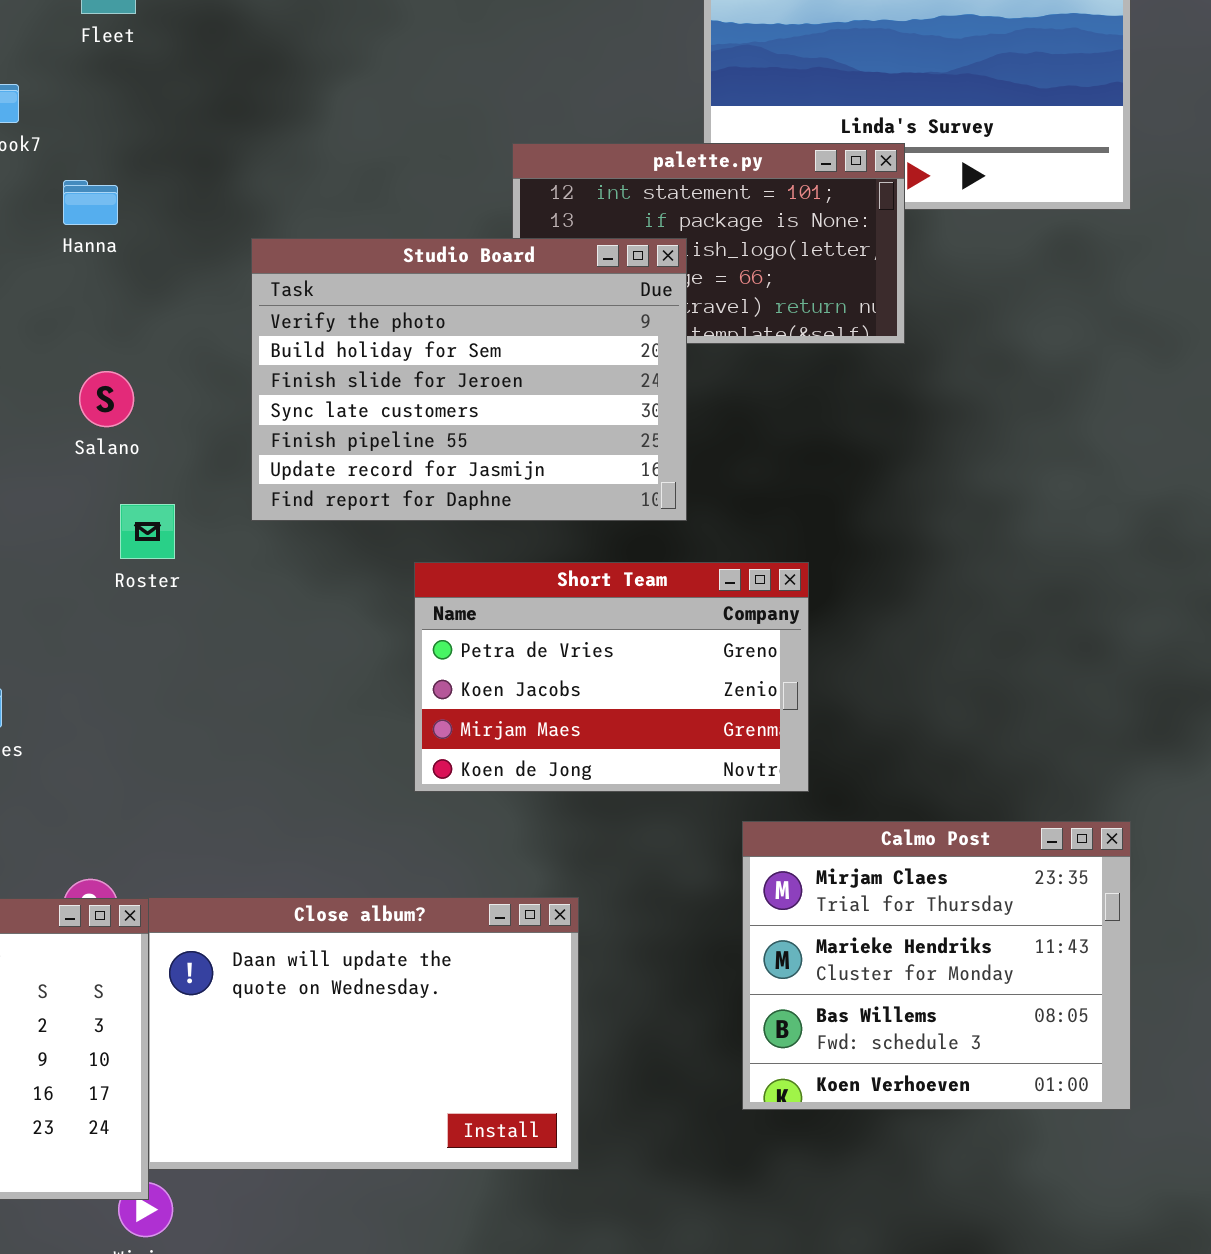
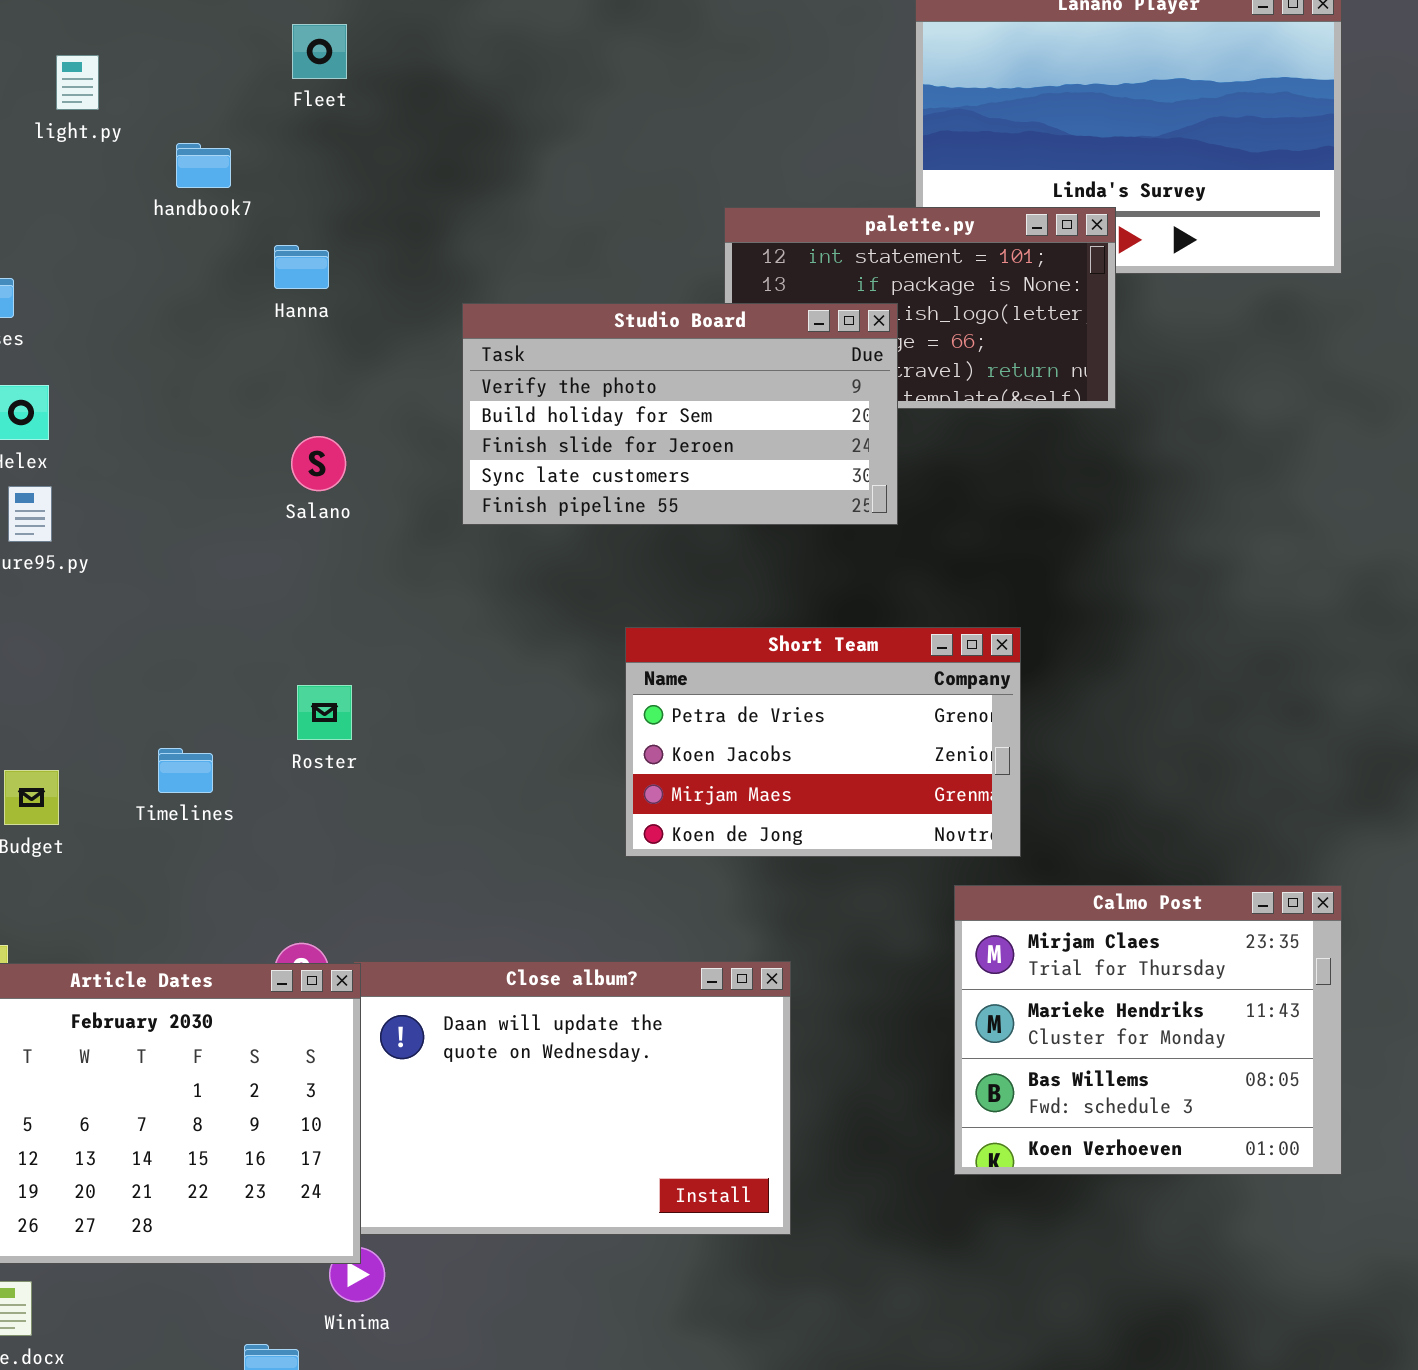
Studio Board: [251,238,687,521] -> [462,303,898,525], resized
Roster: [120,504,175,559] -> [297,685,352,740], moved

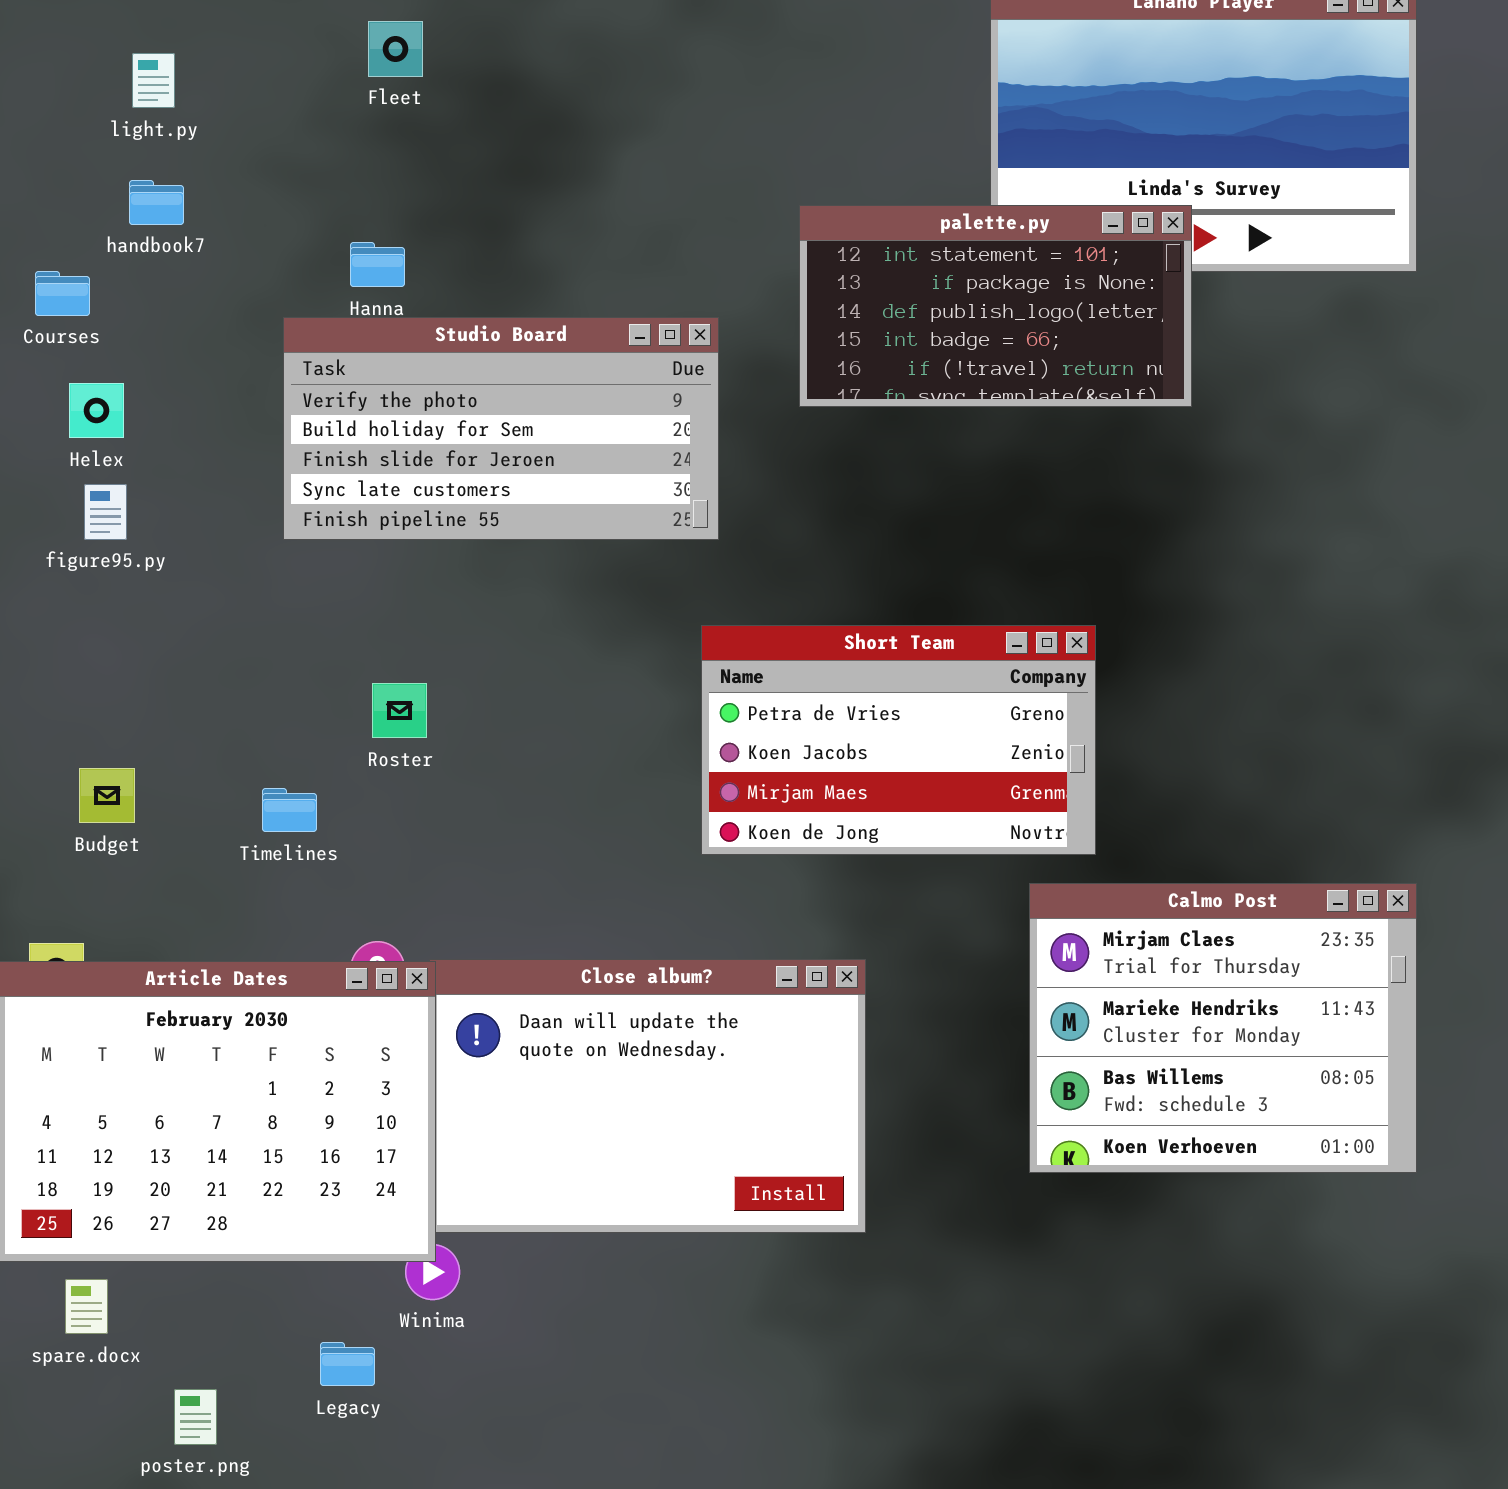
handbook7: [176,143,231,188] -> [129,180,184,225], moved
Studio Board: [462,303,898,525] -> [283,317,719,540], moved
Timelines: [158,748,213,793] -> [262,788,317,832], moved

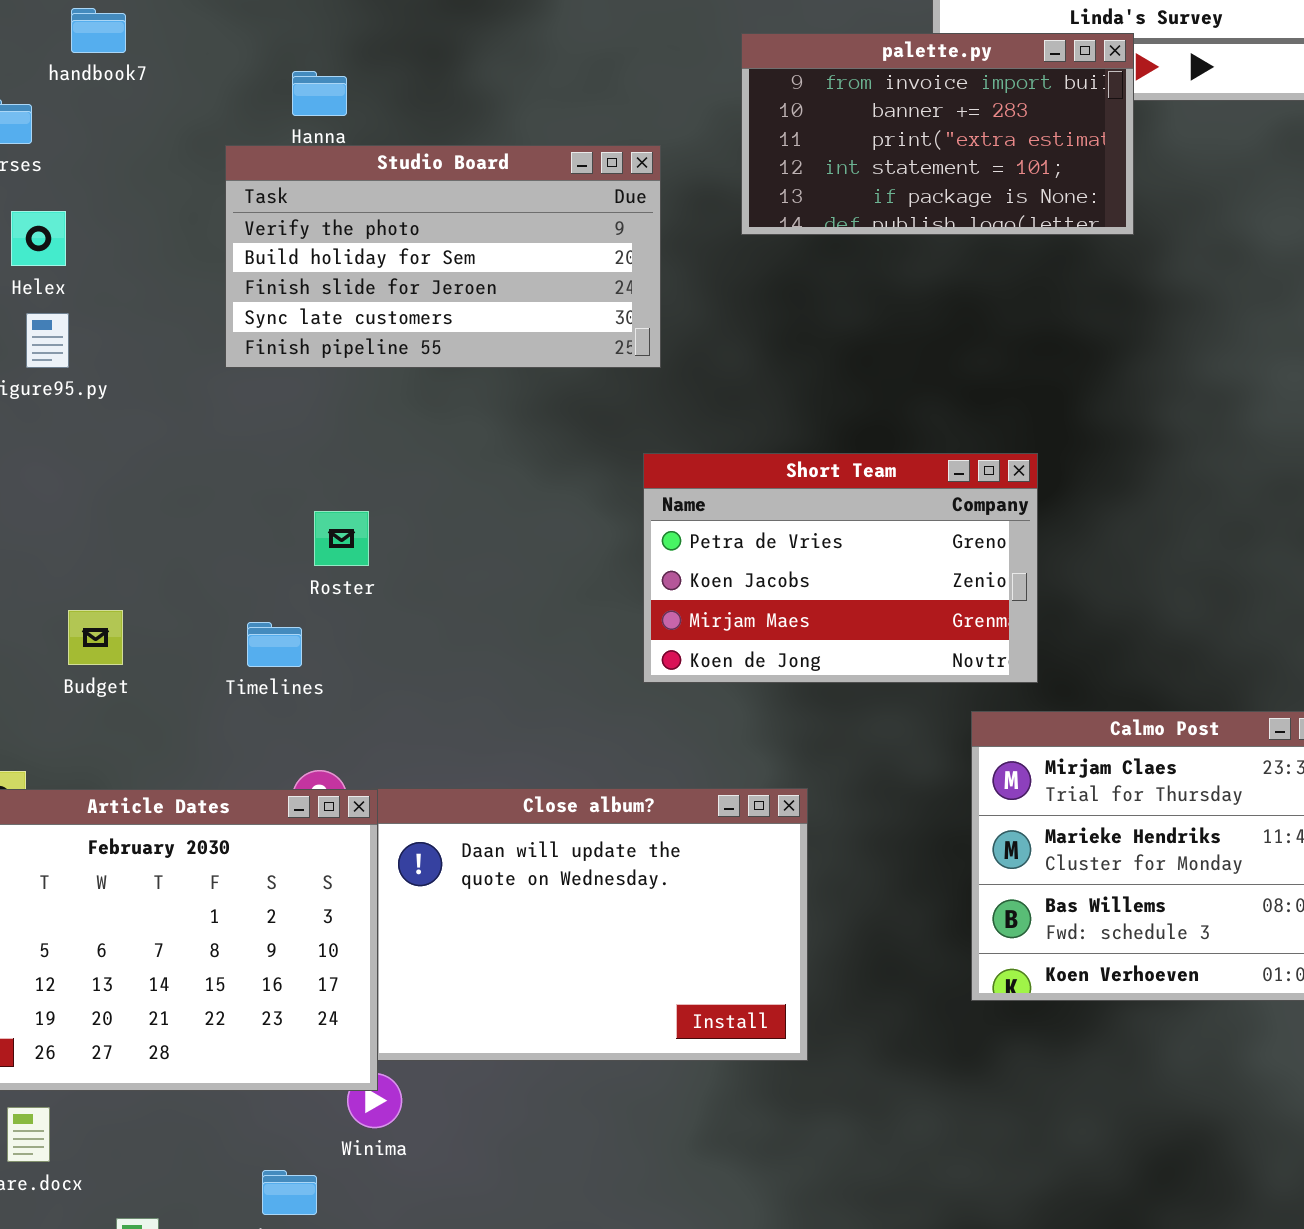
palette.py: [799,205,1192,407] -> [741,33,1134,235], scrolled up 3 rows
Budget: [79,768,135,823] -> [68,610,123,665], moved
Timelines: [262,788,317,832] -> [247,622,302,667], moved

